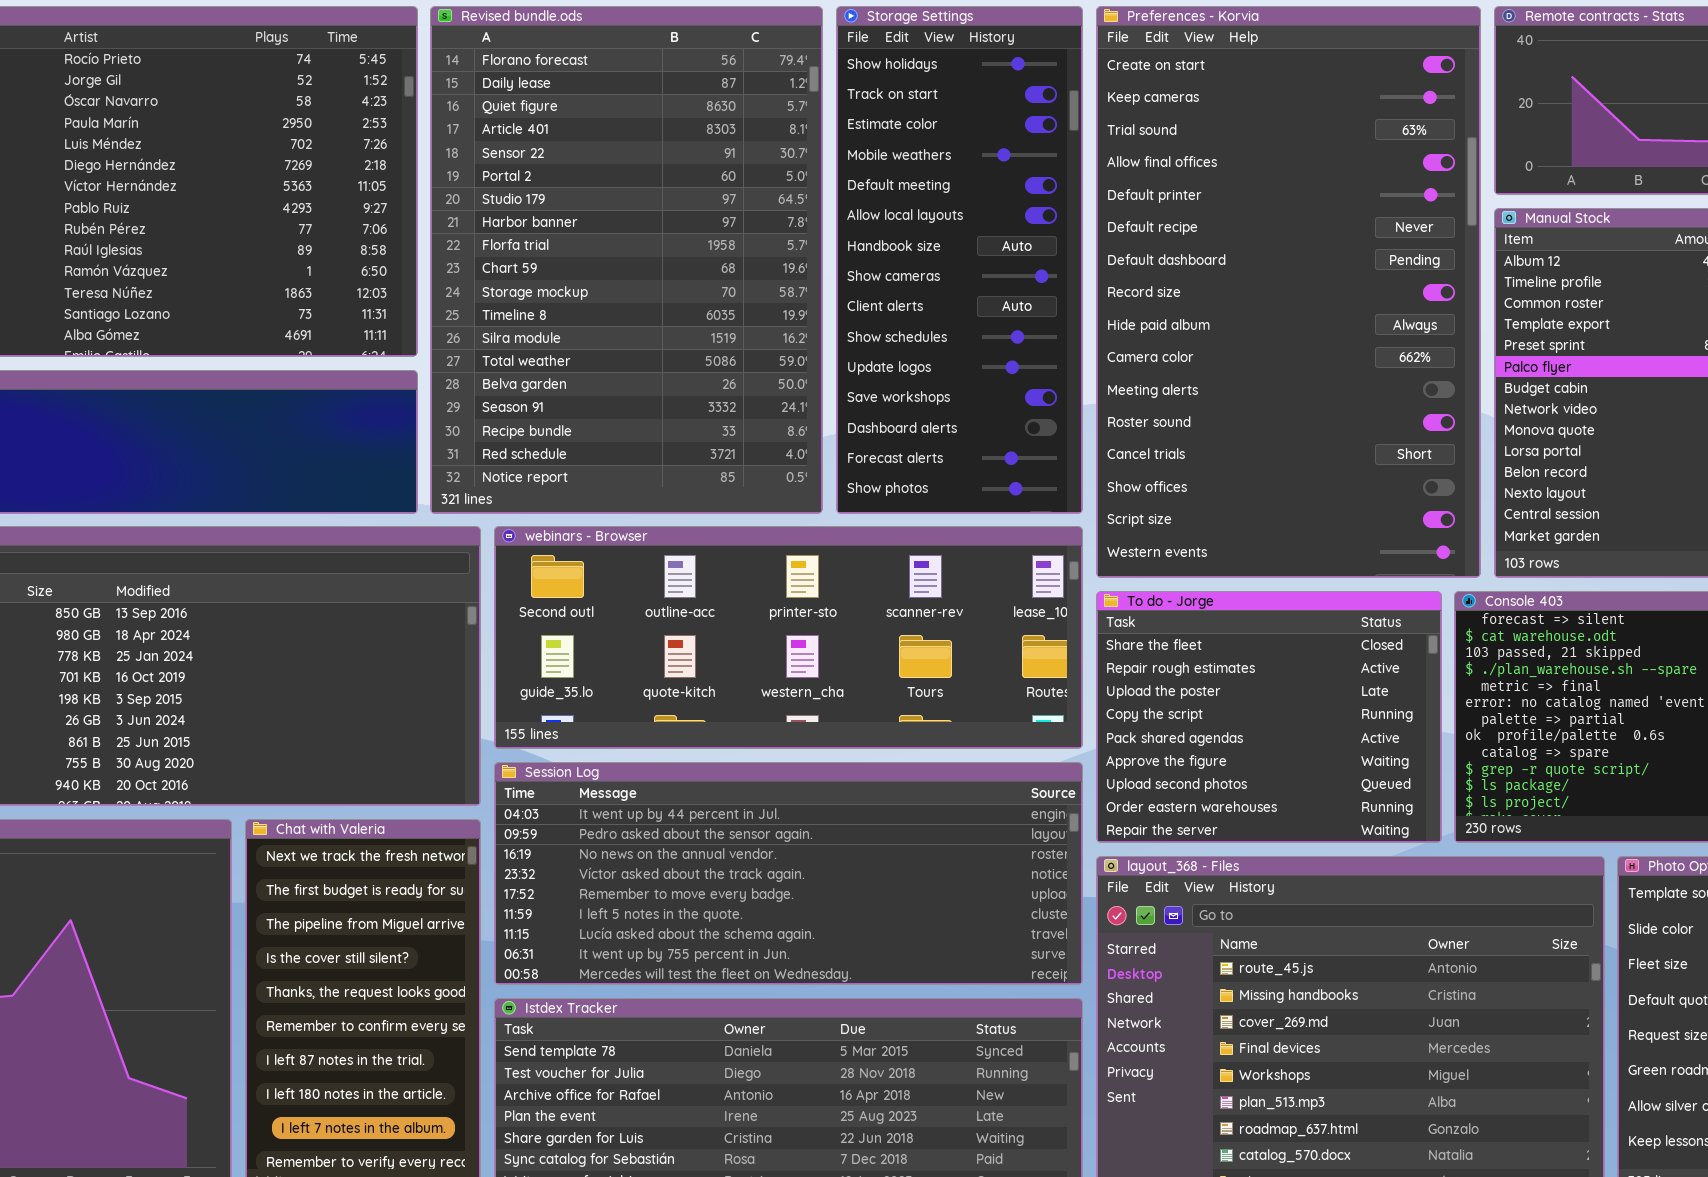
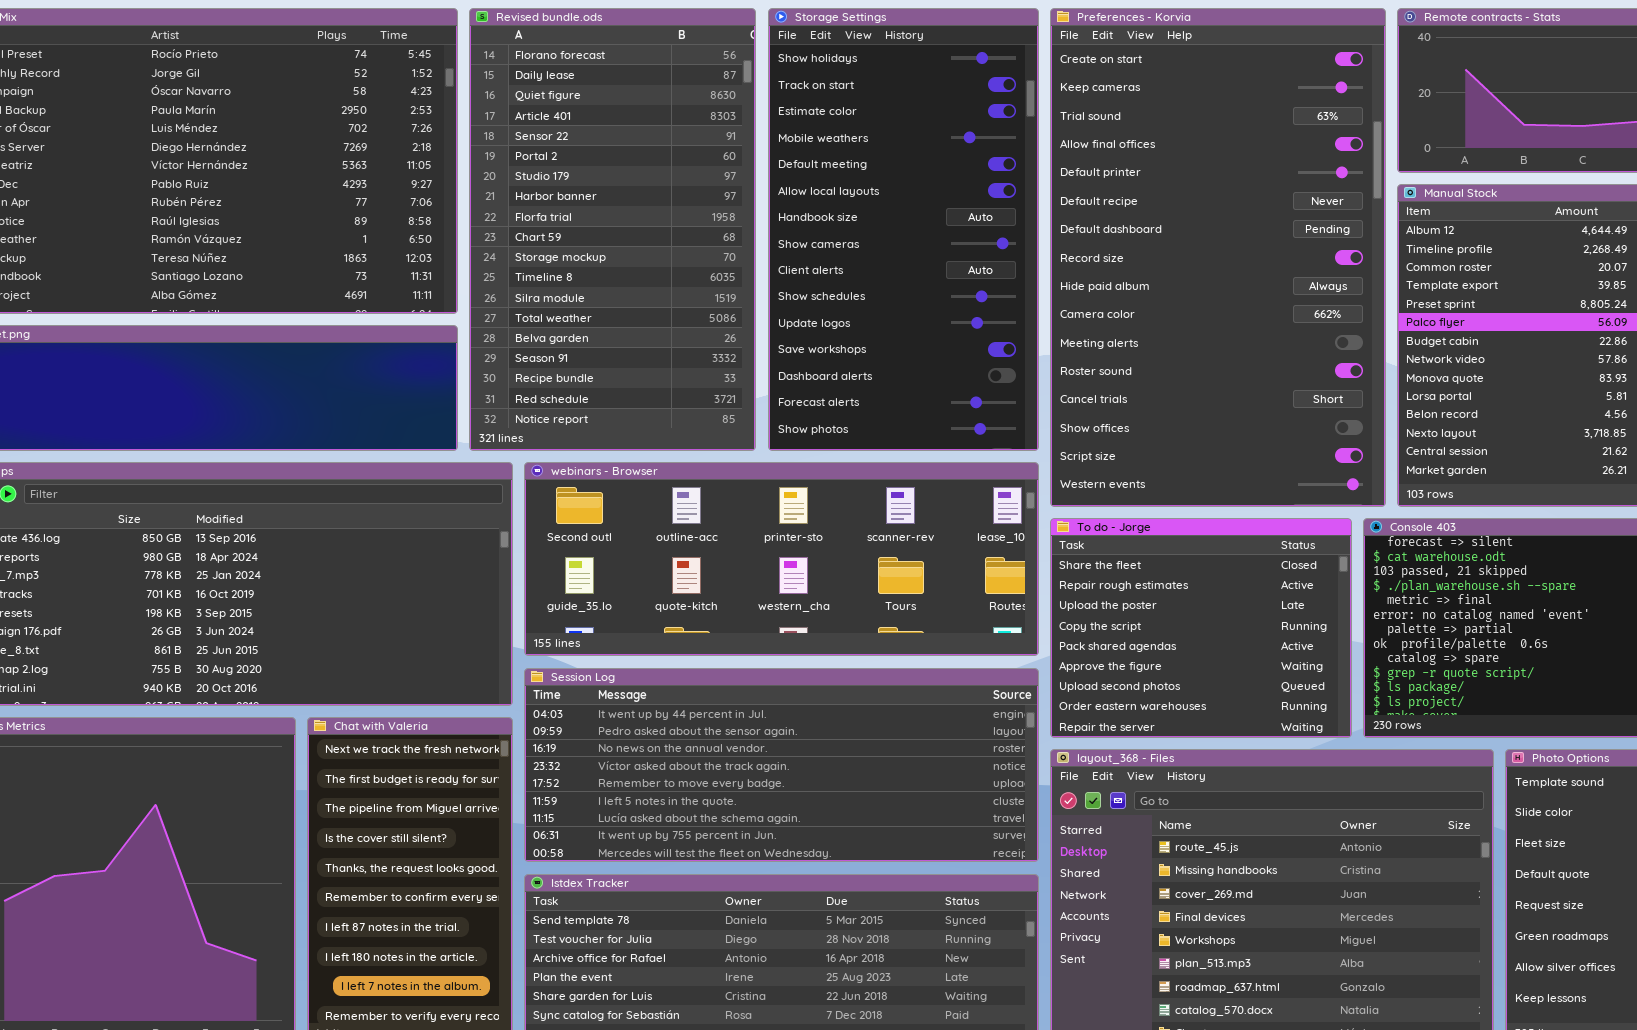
Revised bundle.ods: [430,6,823,514] -> [469,8,756,451], resized
Storage Settings: [836,6,1083,514] -> [768,8,1039,451], resized

